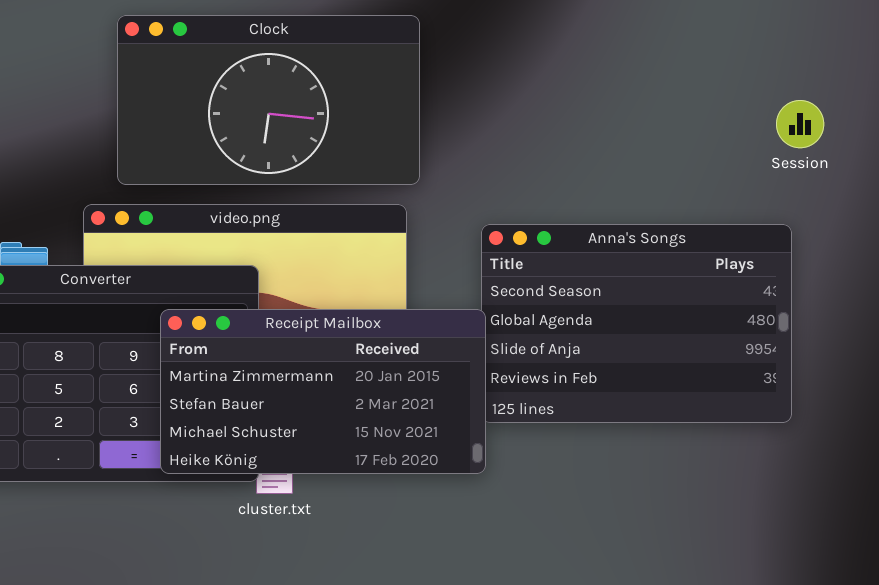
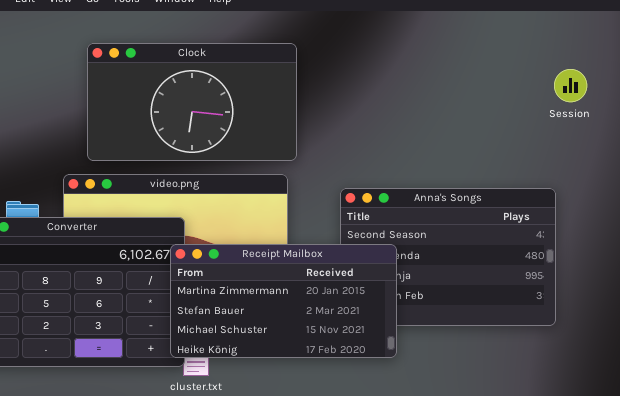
Session: [776,100,824,148] -> [554,69,587,102], moved
Receipt Mailbox: [160,309,486,474] -> [170,244,397,358], moved

